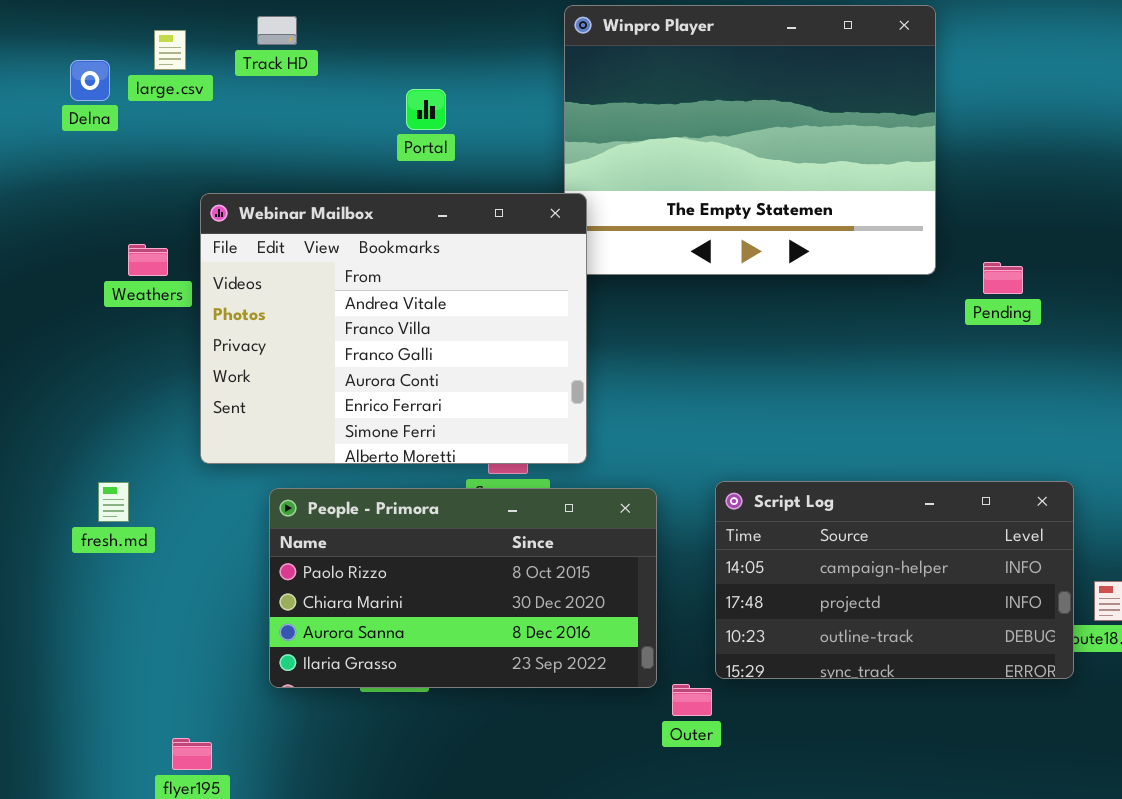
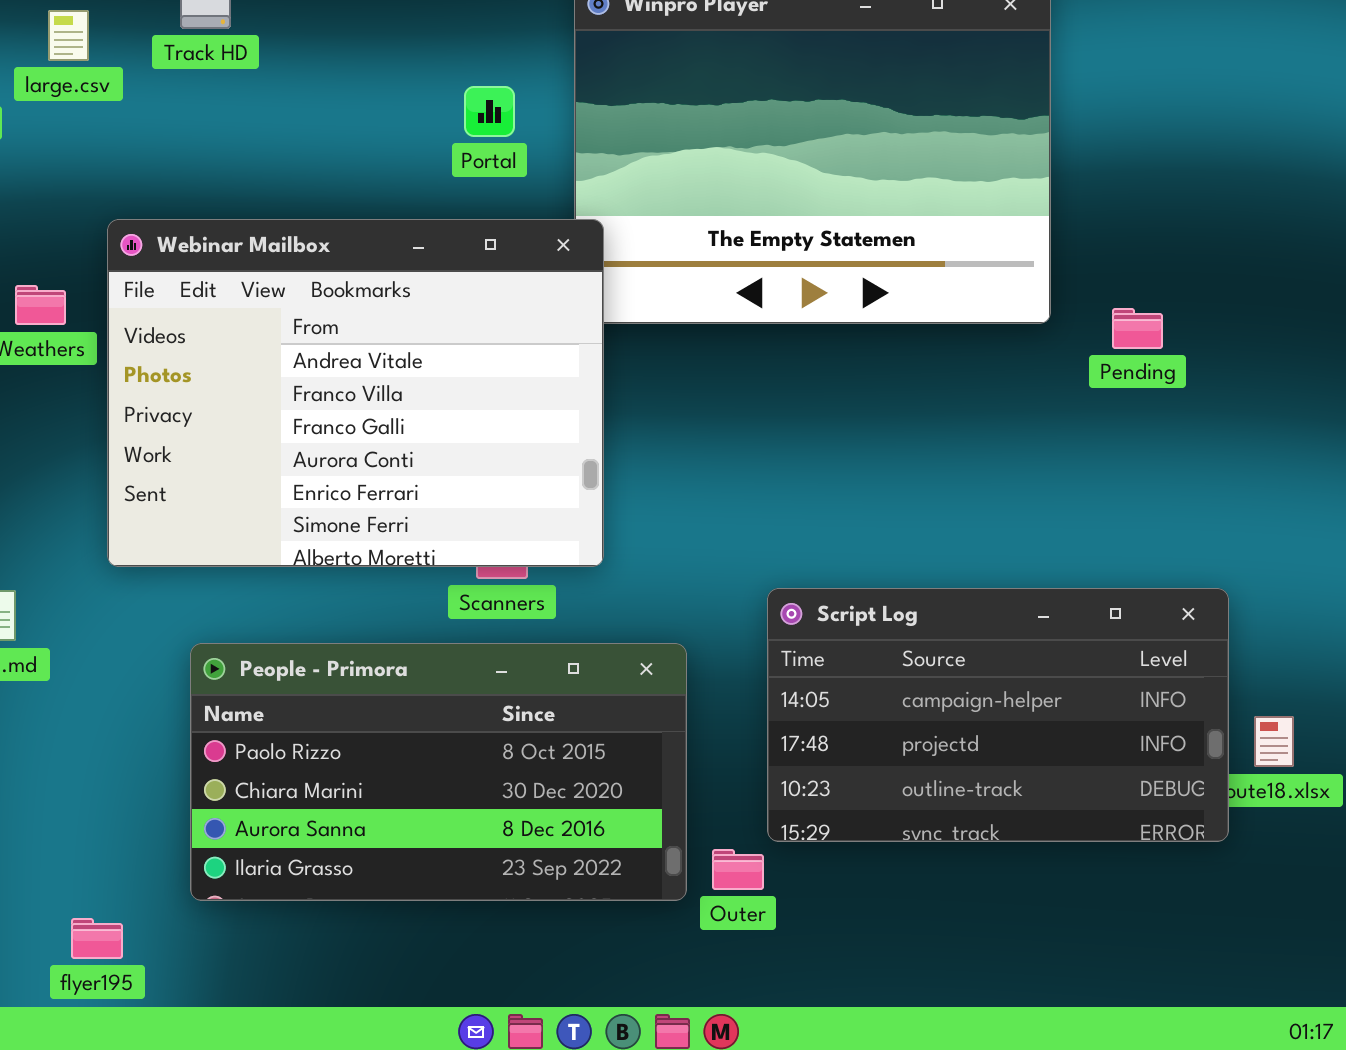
Portal: [406,89,446,130] -> [464,86,515,137], moved
People - Primora: [269,488,657,688] -> [190,643,687,901], moved

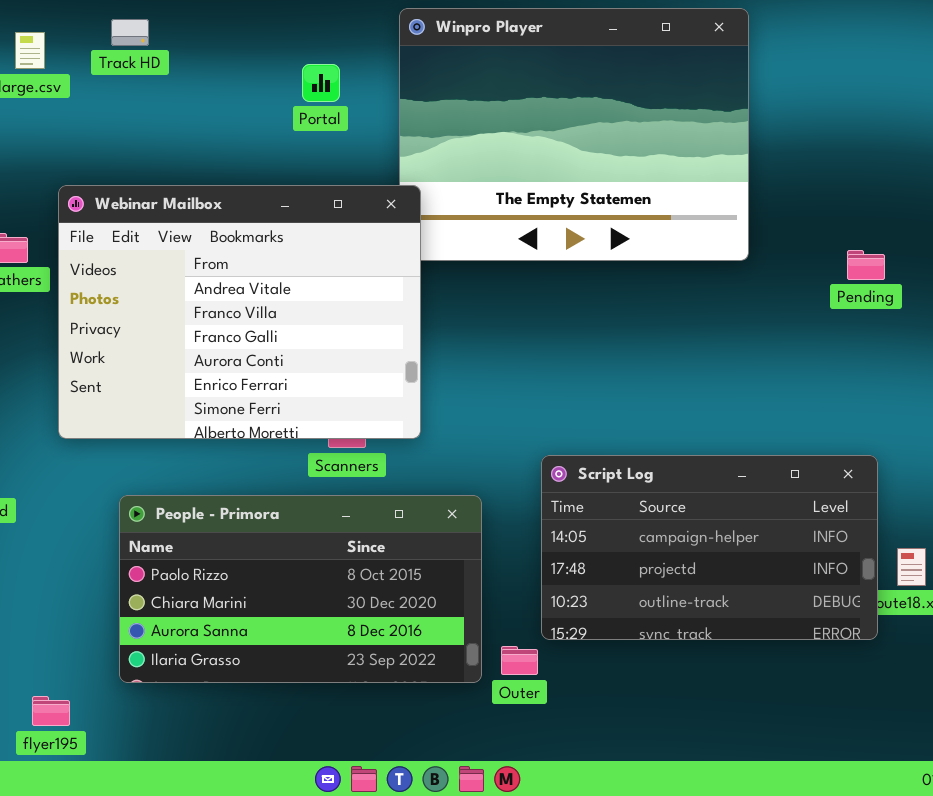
Portal: [464,86,515,137] -> [302,64,340,102], moved
Pending: [1112,308,1163,349] -> [847,250,885,280], moved

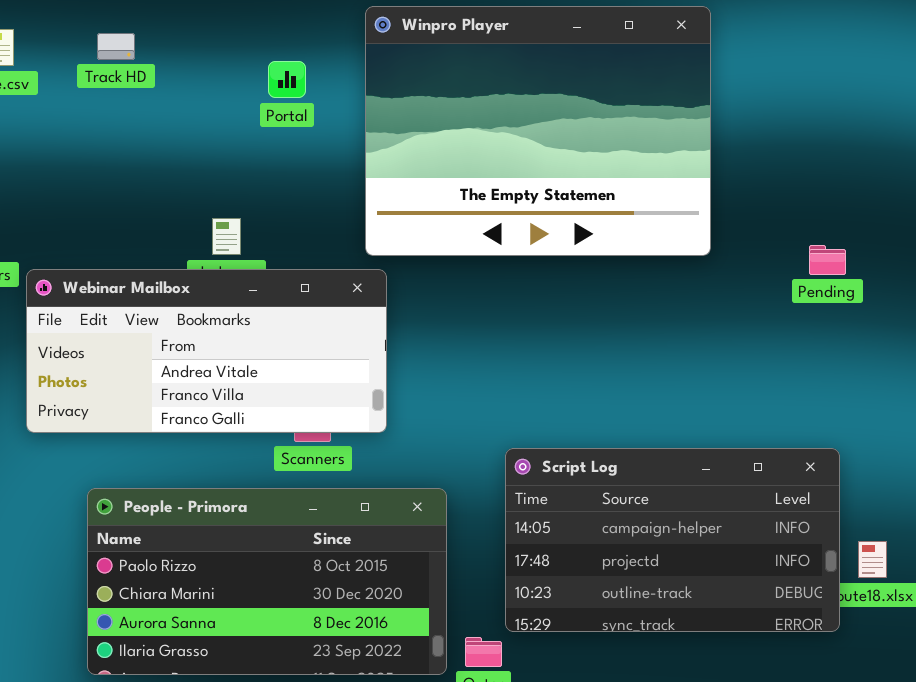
Track HD: [111,19,149,46] -> [97,33,135,60], moved
Webinar Mailbox: [58,185,421,439] -> [26,269,387,433], resized

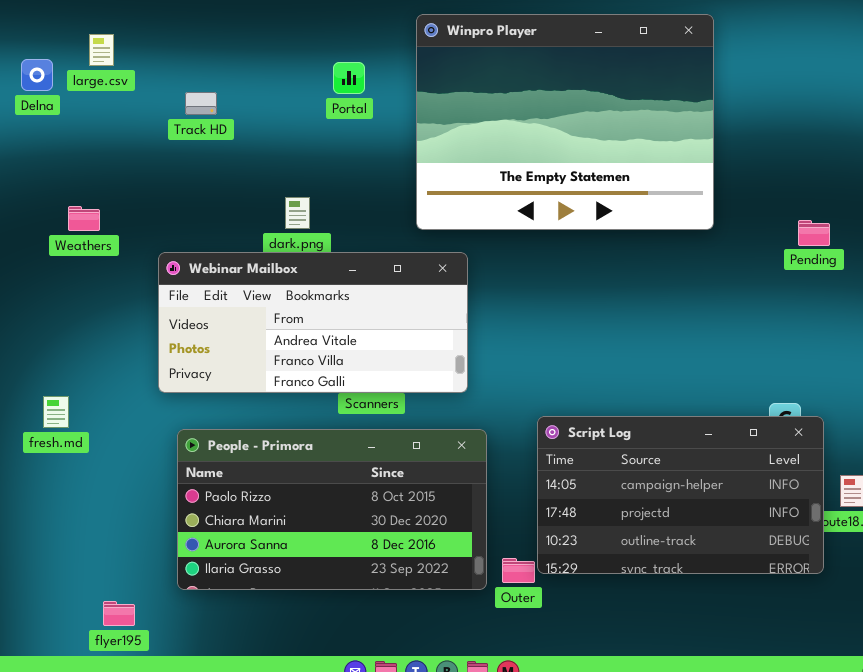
Track HD: [97,33,135,60] -> [185,92,217,115], moved
Webinar Mailbox: [26,269,387,433] -> [158,252,468,393], moved
Script Log: [505,448,840,632] -> [537,416,824,574], moved

